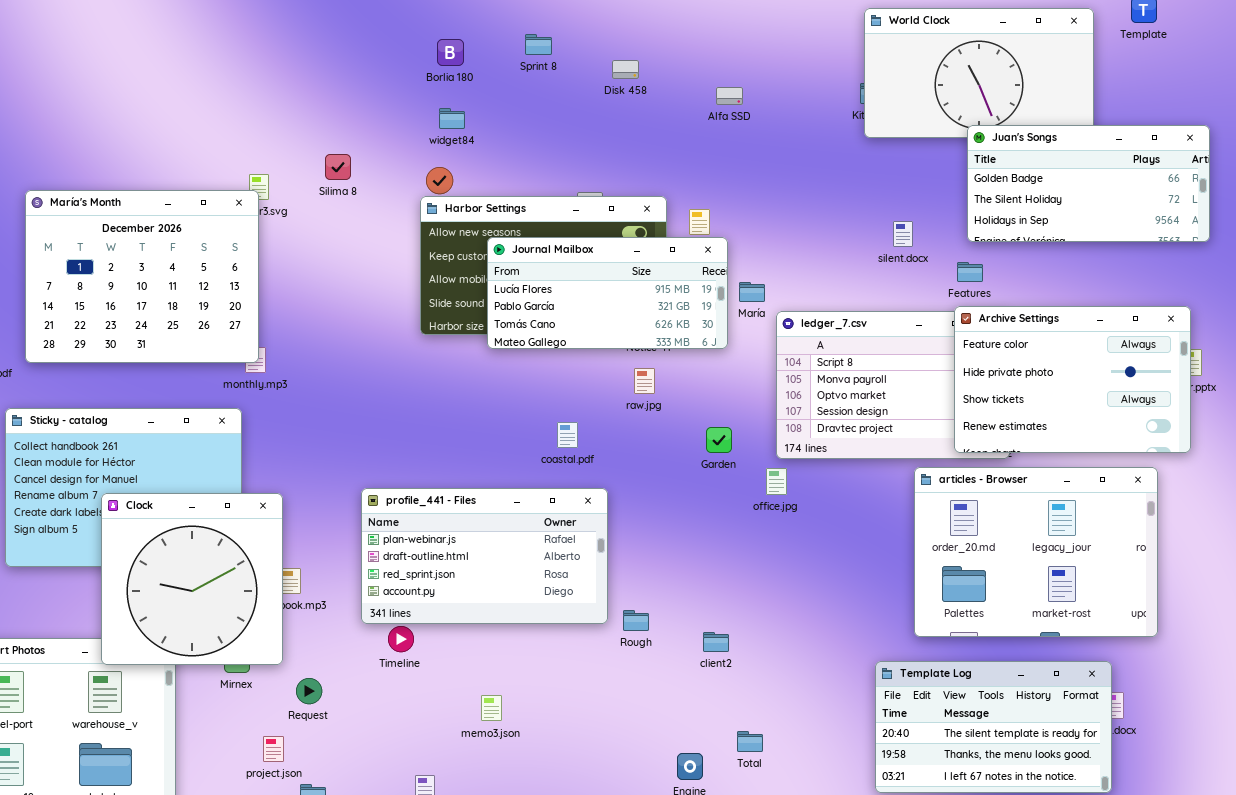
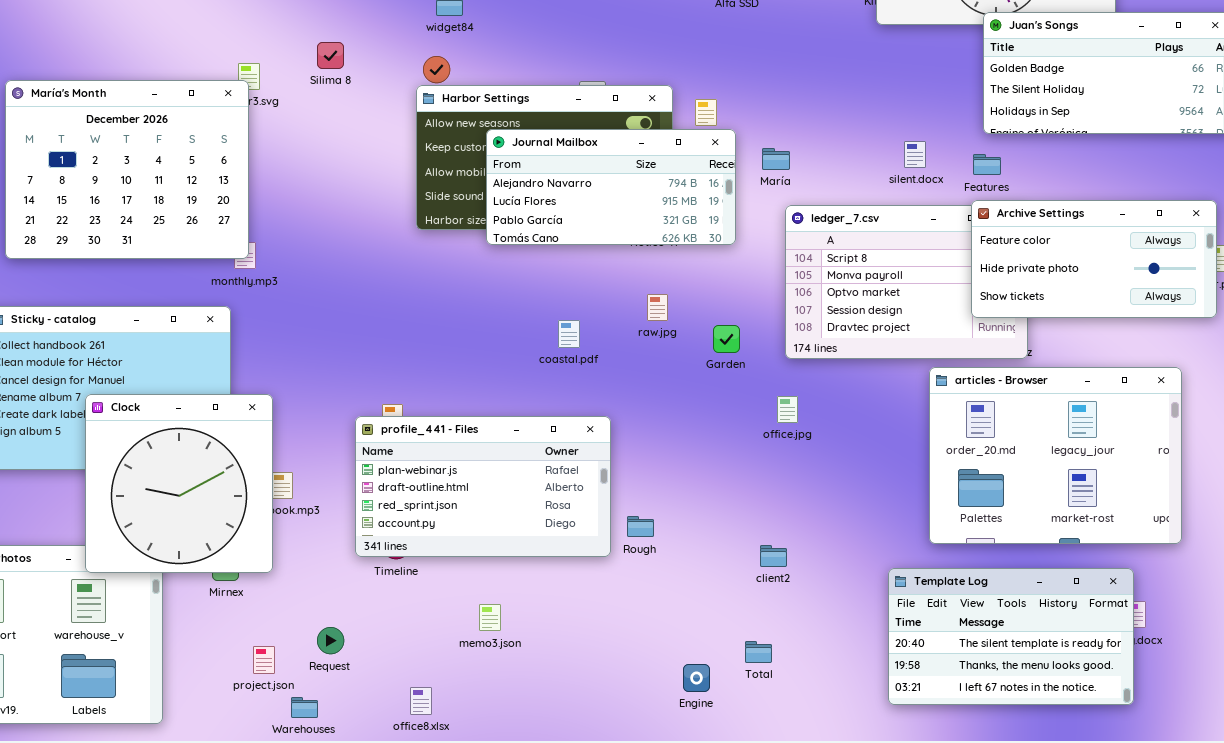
silent.docx: [893,221,913,247] -> [904,141,926,168], moved
Journal Mailbox: [487,237,728,349] -> [486,129,736,245], scrolled up 1 row
María: [739,282,765,302] -> [762,148,790,170], moved
Archive Settings: [954,306,1191,453] -> [971,200,1217,318], resized
raw.jpg: [634,368,655,394] -> [647,294,668,321], moved
office.jpg: [766,468,787,495] -> [777,396,798,423], moved
profile_441 - Files: [361,488,608,624] -> [355,416,611,557], moved
client2: [703,632,729,652] -> [760,545,787,567], moved
Request: [296,678,322,704] -> [317,627,344,654], moved

